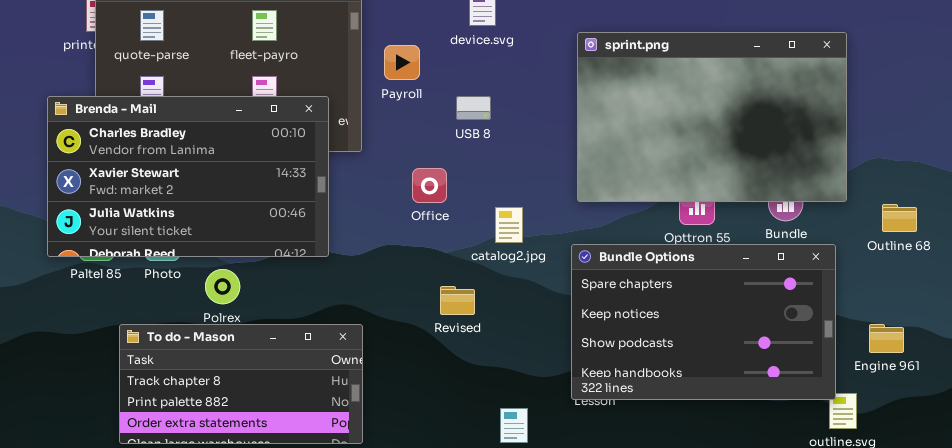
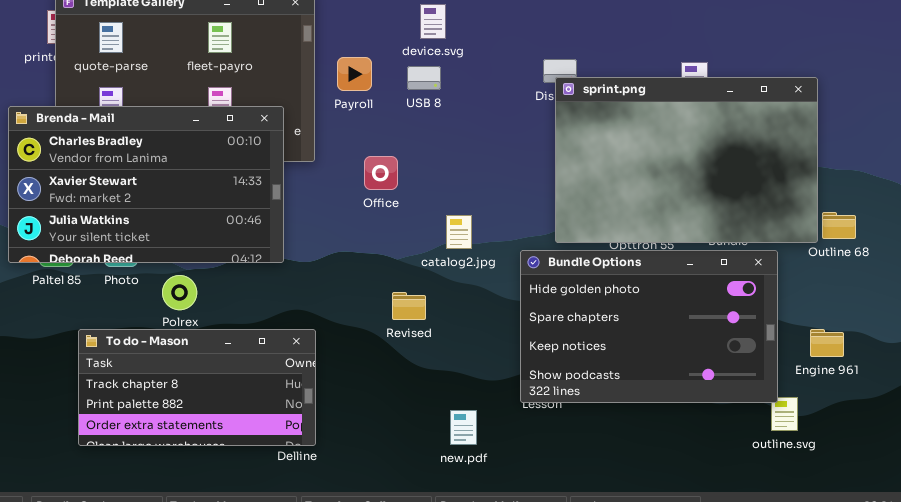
sprint.png: [577,32,847,202] -> [555,77,818,243], moved
USB 8: [456,96,491,120] -> [407,66,441,90], moved
Office: [412,168,447,203] -> [364,156,398,190], moved
Bundle Options: [571,244,836,400] -> [520,250,778,403], scrolled up 1 row

